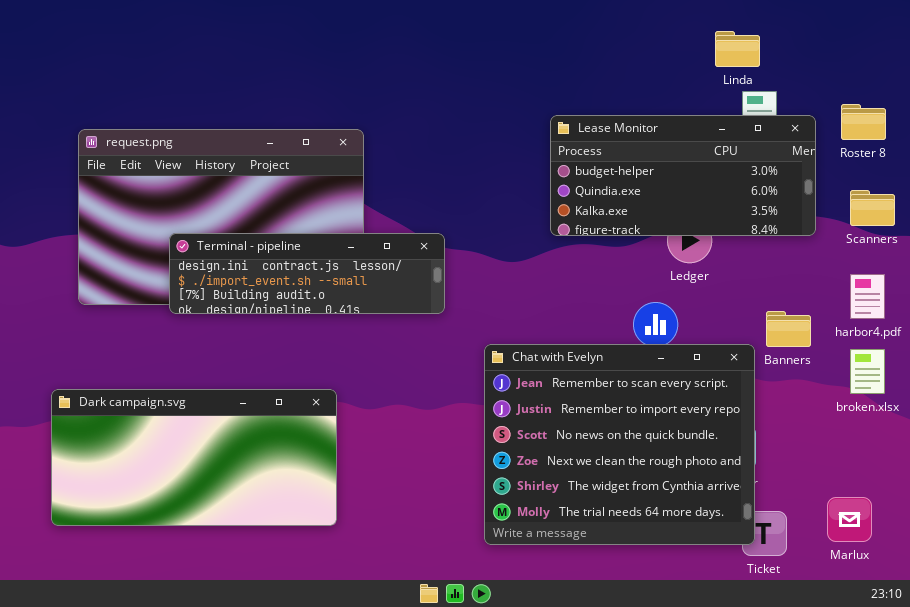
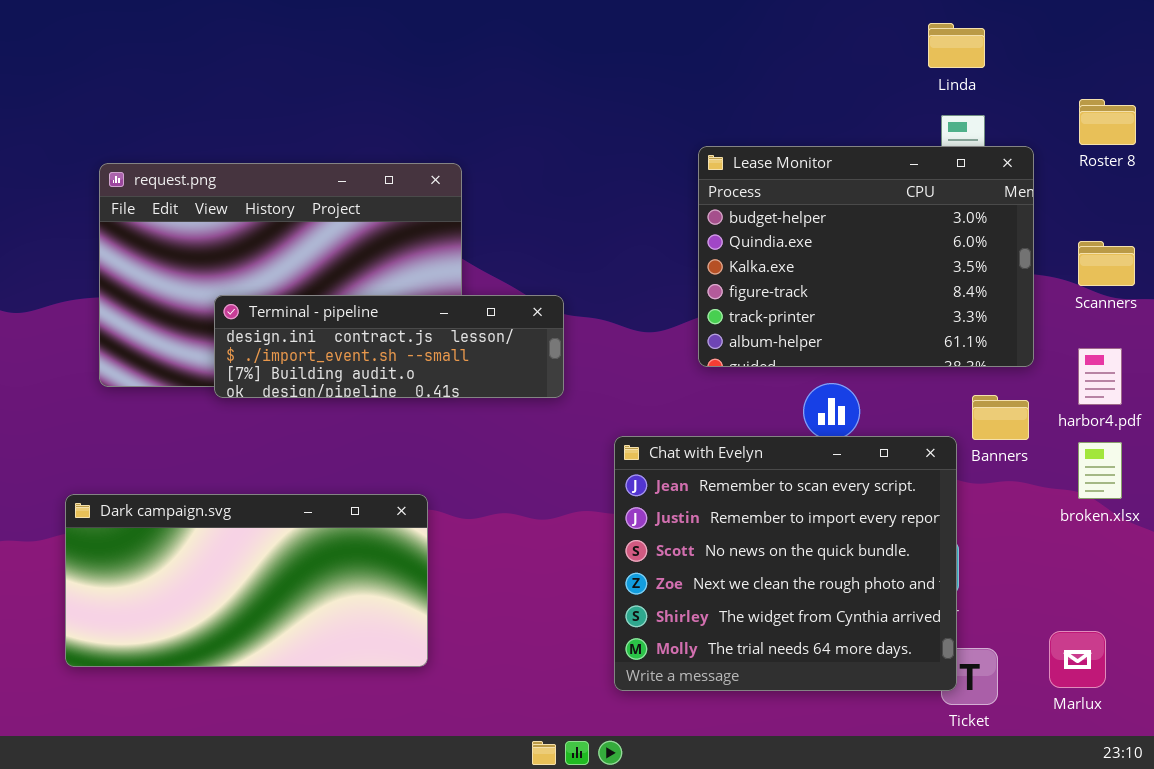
Linda: [715,31,760,67] -> [928,23,985,68], moved
Roster 8: [841,104,886,140] -> [1079,99,1136,145], moved
Lease Monitor: [550,115,816,236] -> [698,146,1034,367], resized

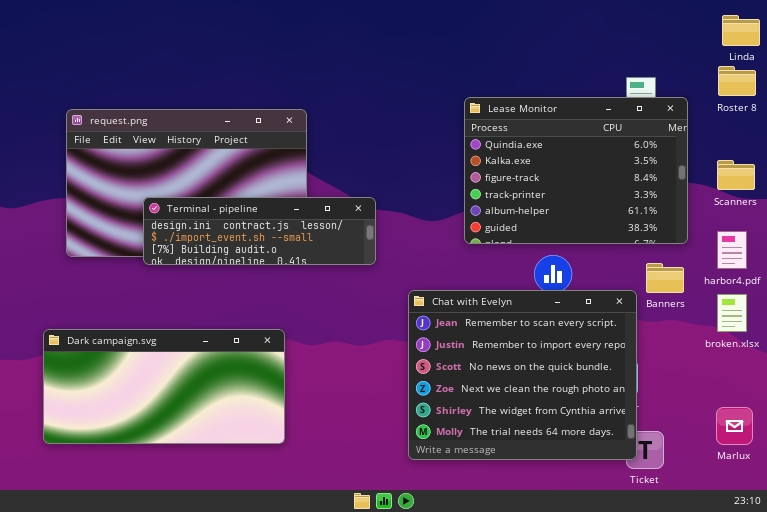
Linda: [928,23,985,68] -> [722,15,760,46], moved
Lease Monitor: [698,146,1034,367] -> [464,97,688,244], scrolled down 1 row
Marlux: [1049,631,1106,688] -> [716,407,753,445], moved

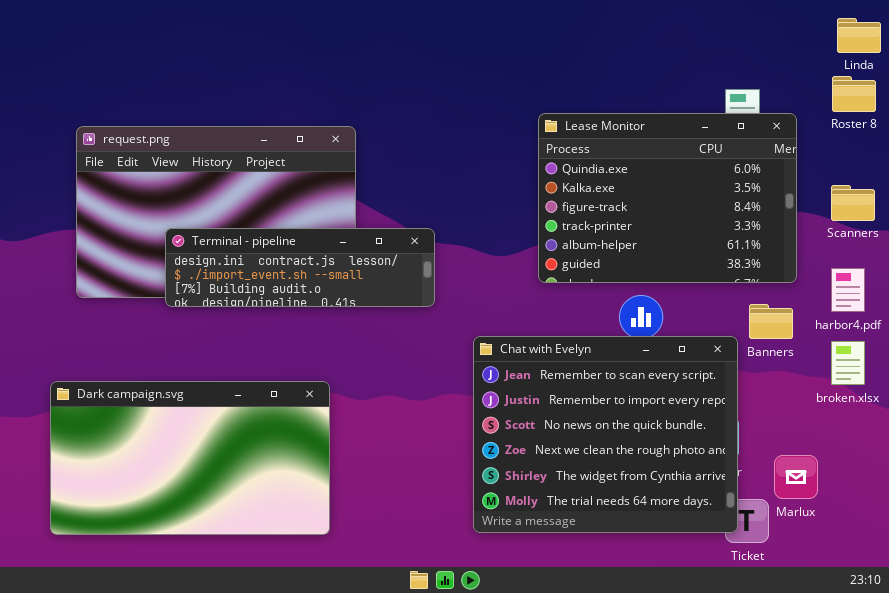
Dark campaign.svg: [43,329,285,444] -> [50,381,330,535], resized
Marlux: [716,407,753,445] -> [774,455,818,499], moved

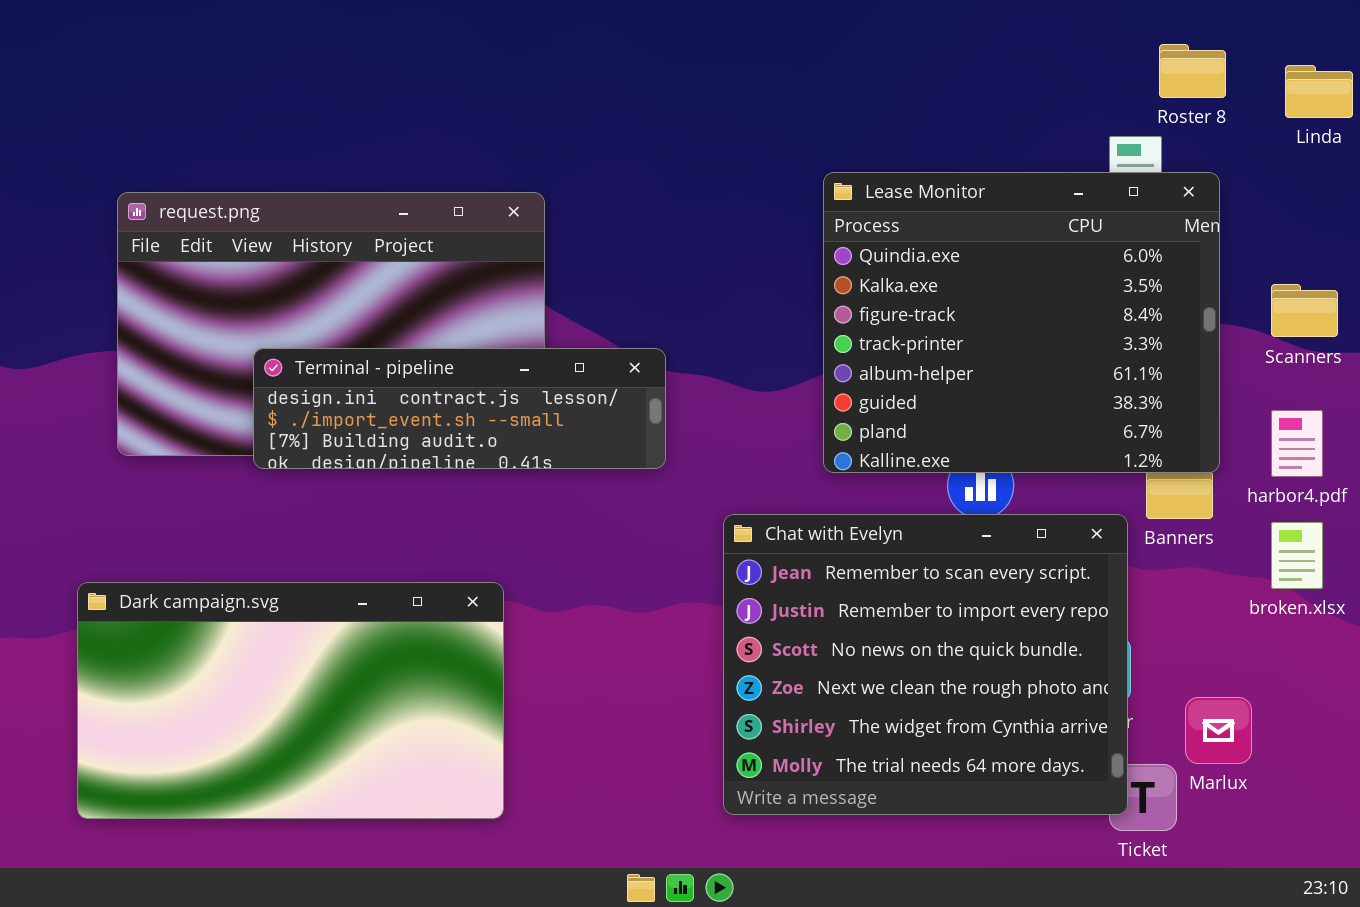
Linda: [837,18,881,53] -> [1285,65,1353,118], moved
Roster 8: [832,76,876,112] -> [1159,44,1226,98], moved
Lease Monitor: [538,113,797,283] -> [823,172,1220,473], resized

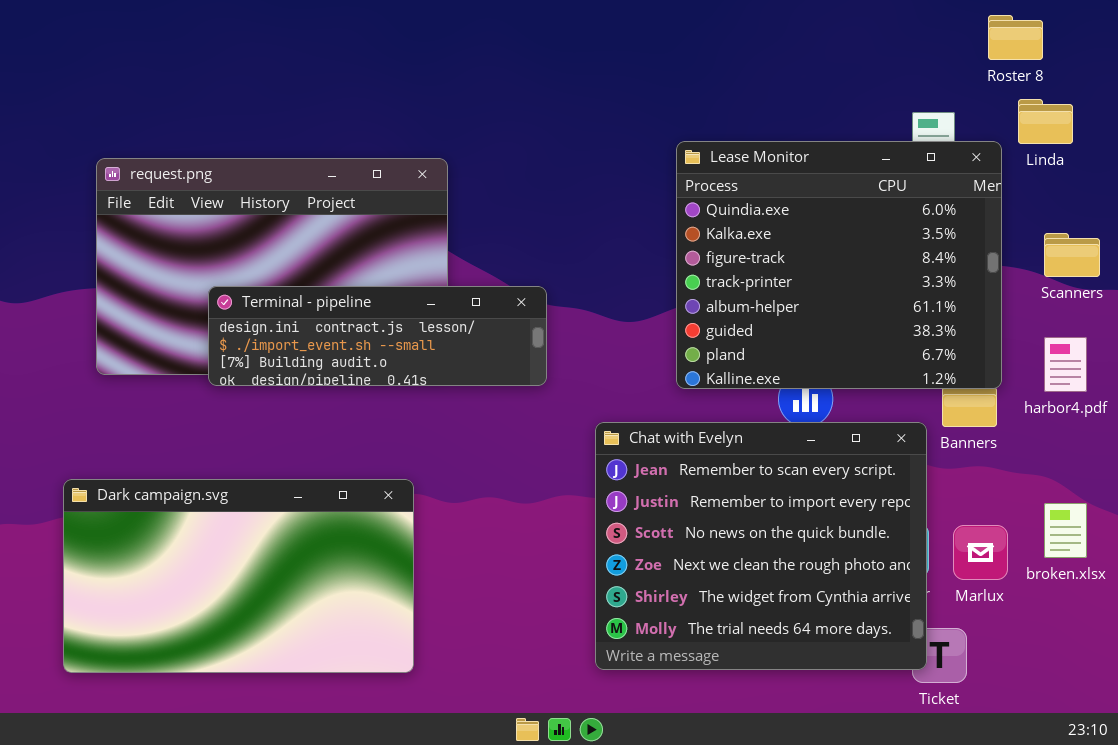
Roster 8: [1159,44,1226,98] -> [988,15,1043,60], moved
Linda: [1285,65,1353,118] -> [1018,99,1073,144], moved
broken.xlsx: [1271,522,1323,589] -> [1044,503,1087,558], moved
Marlux: [1185,697,1252,764] -> [953,525,1008,580], moved

